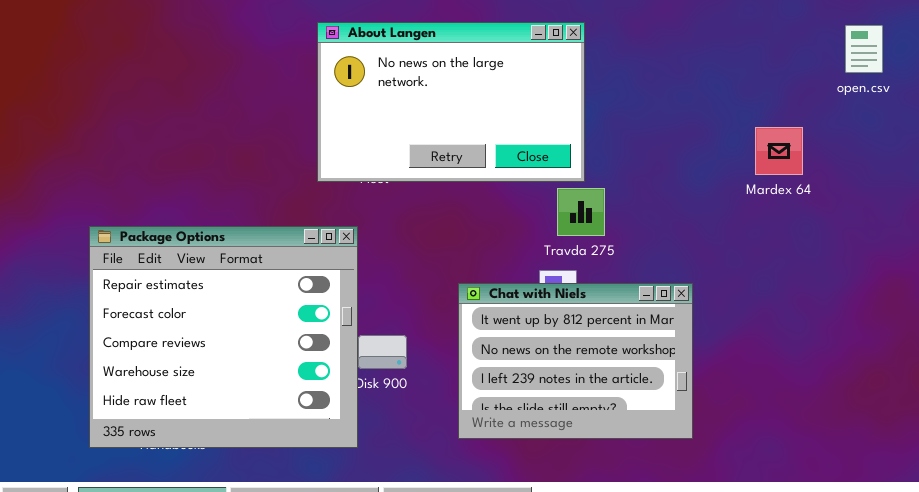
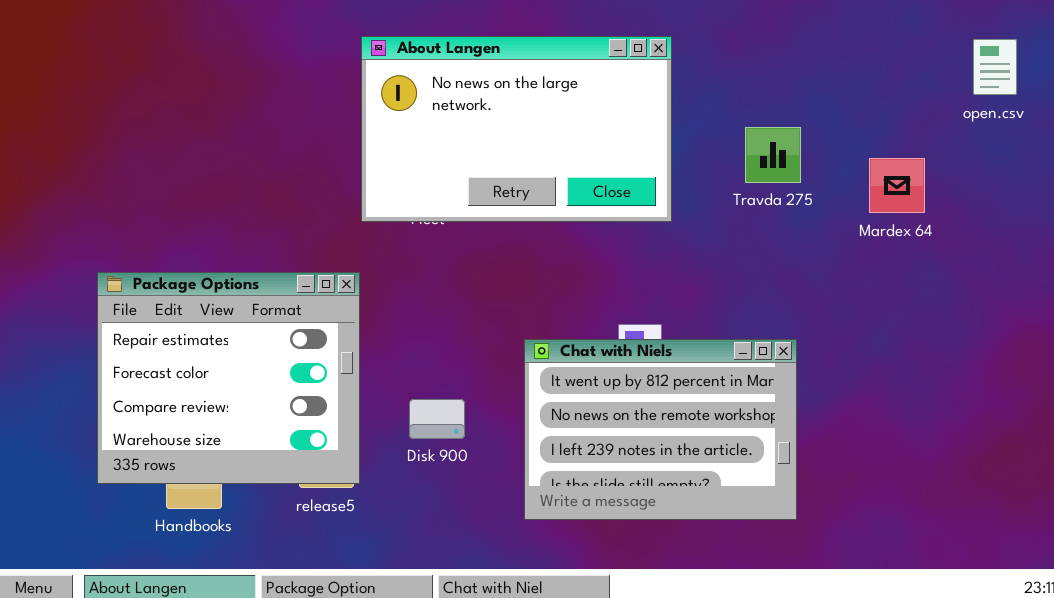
Travda 275: [557,188,605,236] -> [745,127,801,183], moved
Package Options: [89,226,358,448] -> [97,272,360,484], resized

